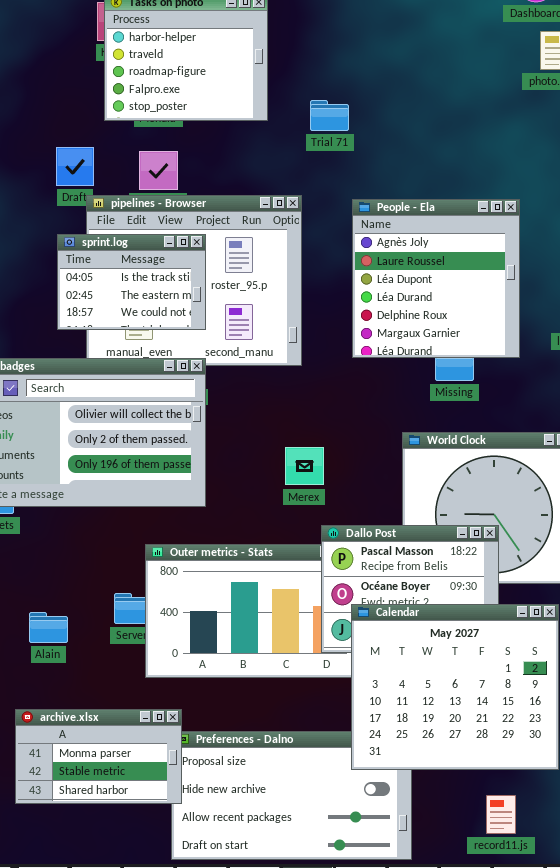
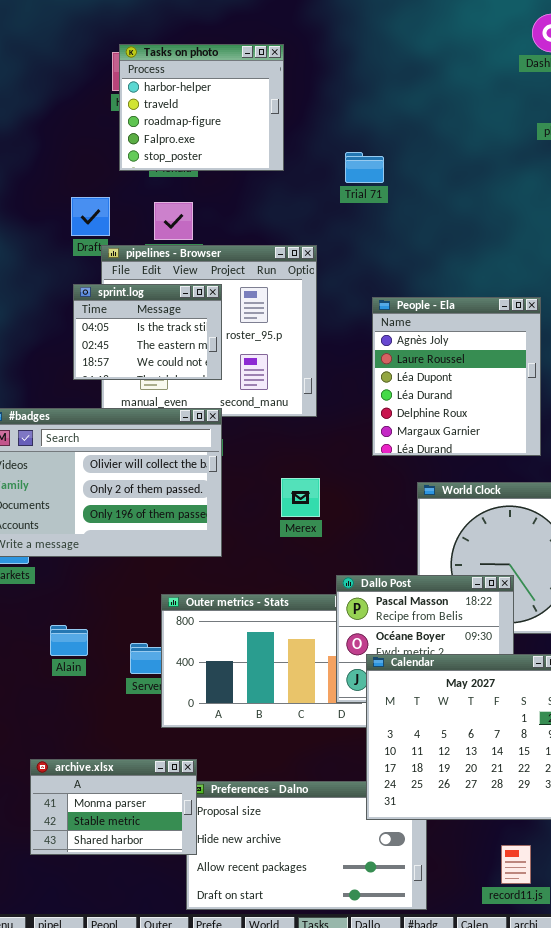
Trial 71: [310,100,349,131] -> [345,152,384,183], moved
People - Ela: [352,199,520,358] -> [372,297,541,456], moved
Merex: [285,447,324,485] -> [281,478,320,517], moved
Alain: [29,612,68,643] -> [50,625,88,656], moved

